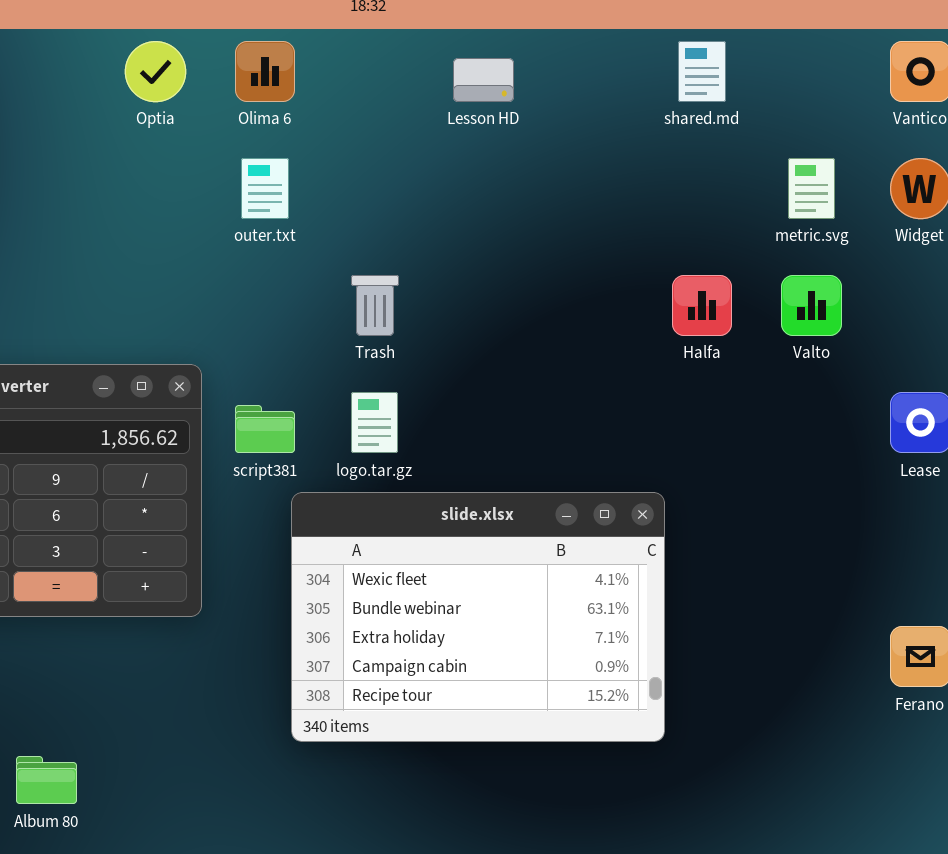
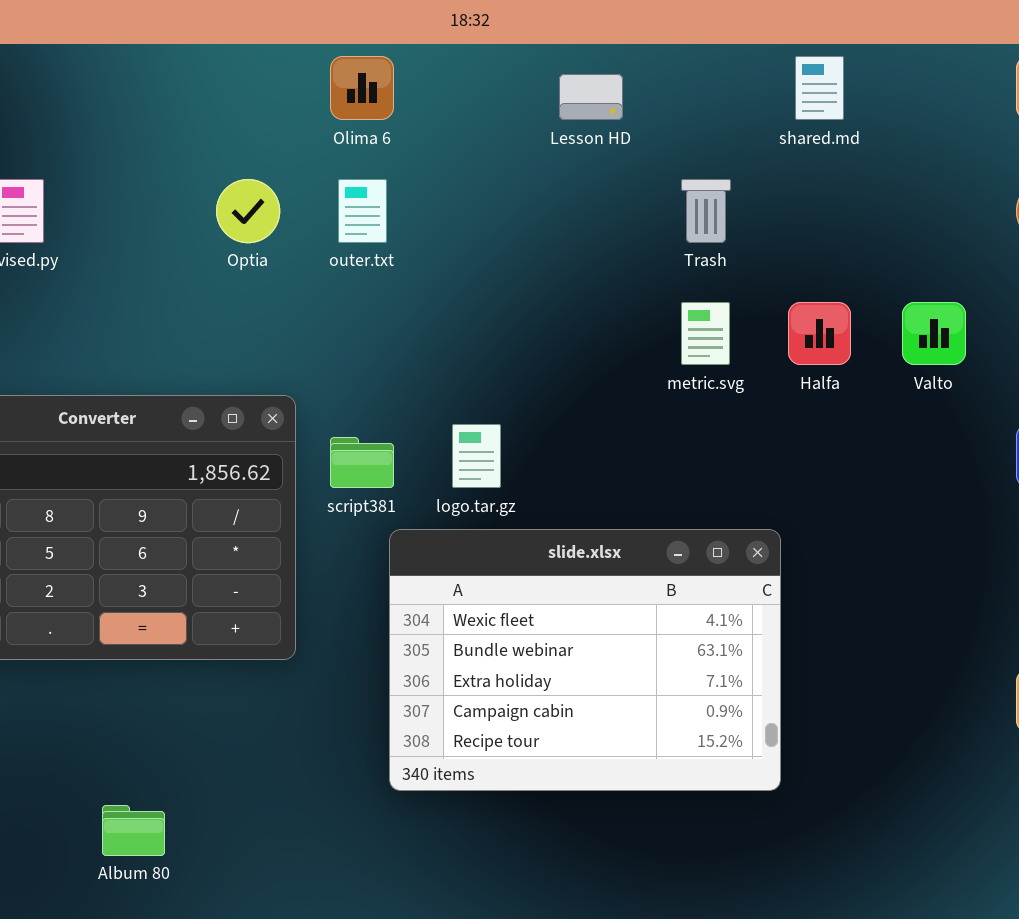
Optia: [125,41,186,102] -> [216,179,280,243], moved
metric.svg: [788,158,835,219] -> [681,302,730,365], moved
Trash: [351,275,399,336] -> [681,179,731,243], moved

